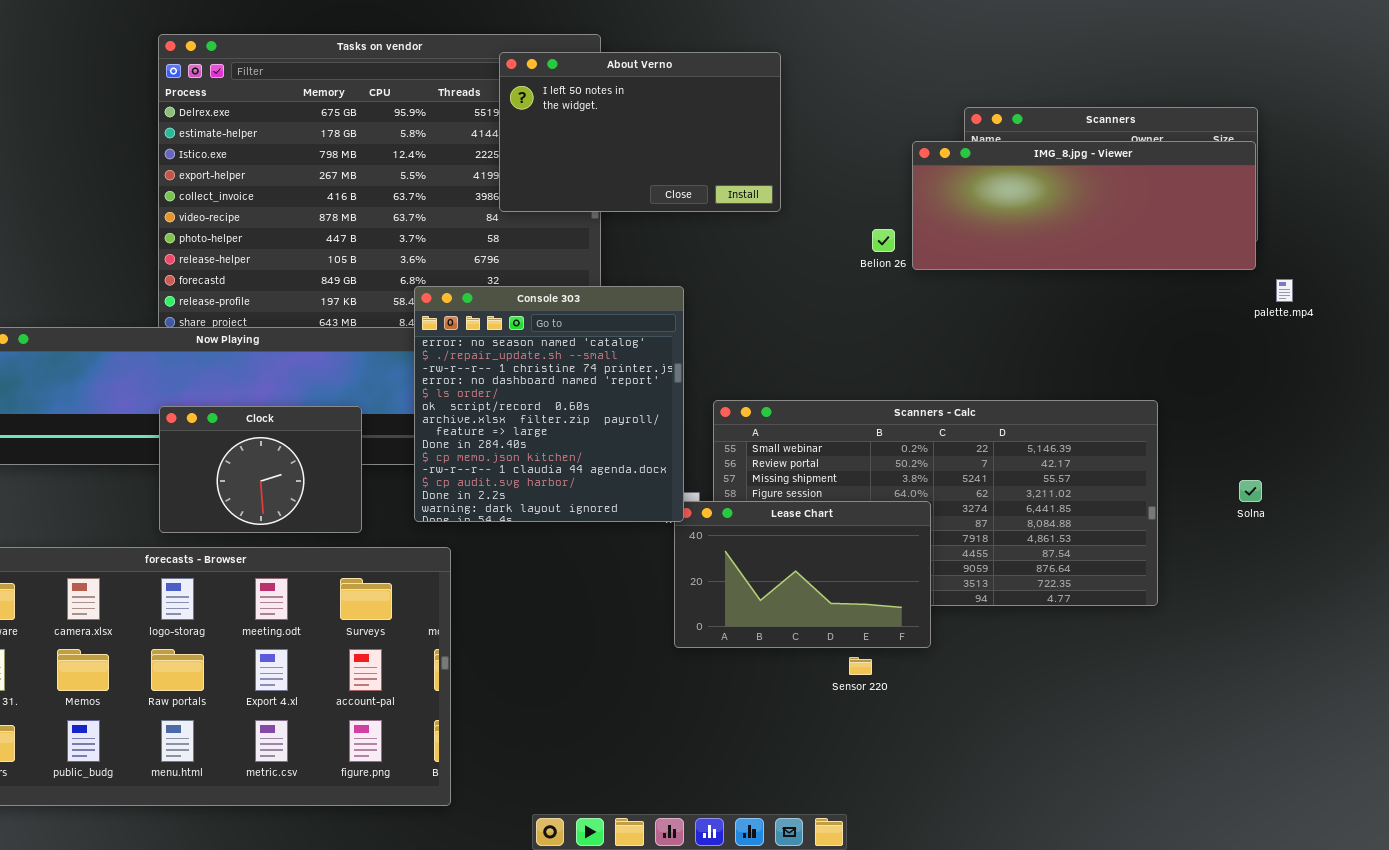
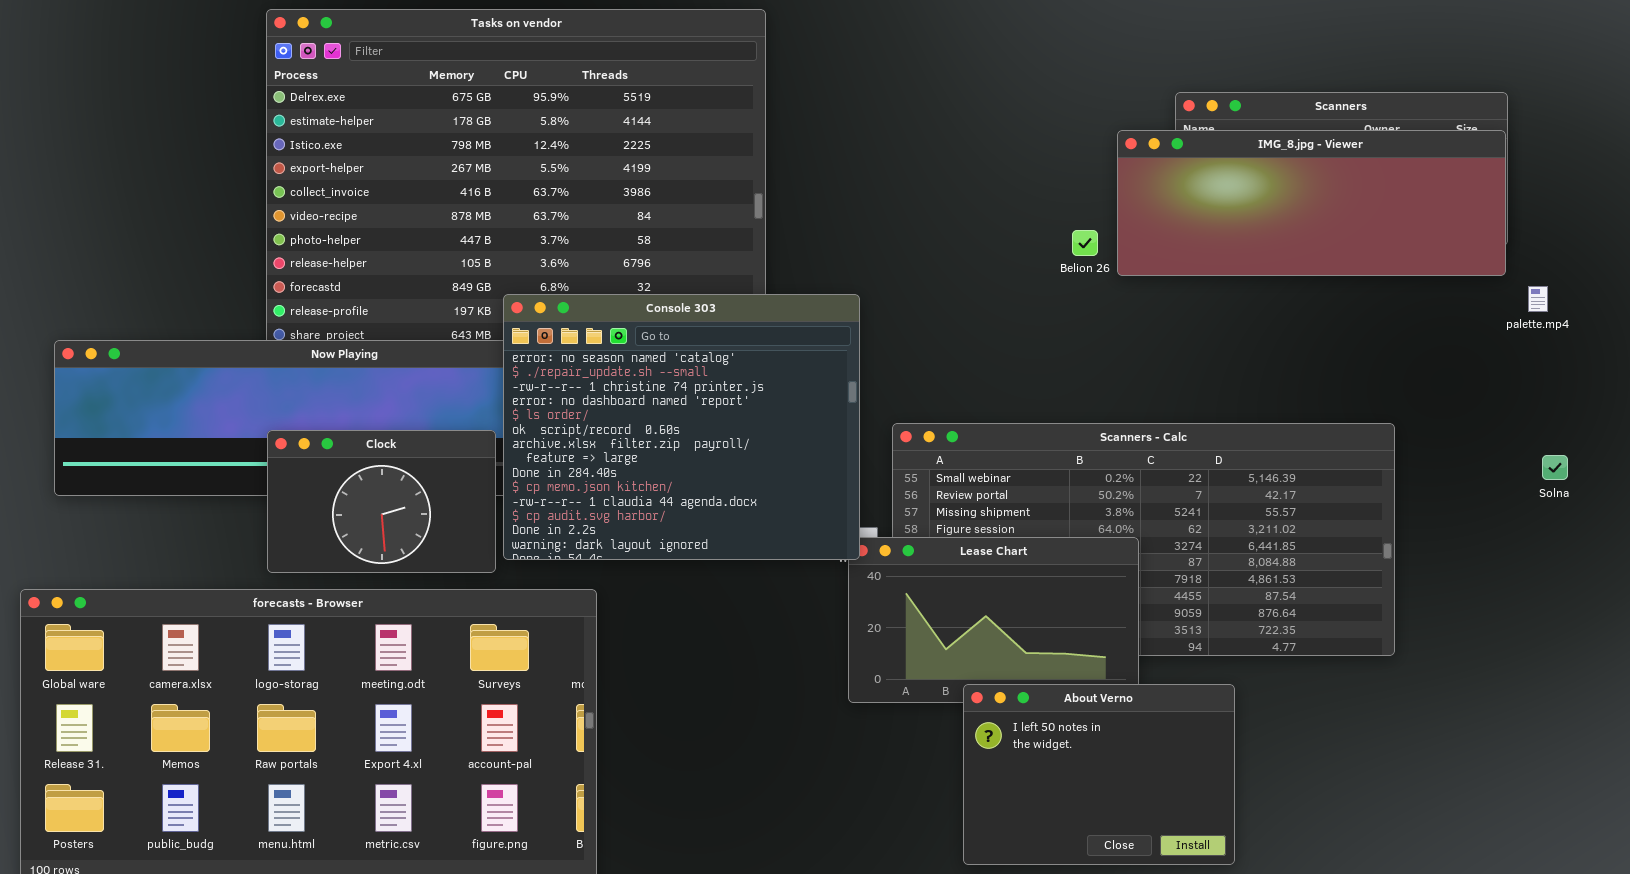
About Verno: [499,52,781,212] -> [963,684,1235,865], moved, resized
Console 303: [414,286,684,522] -> [503,294,860,560], resized
Solna: [1239,480,1262,502] -> [1542,455,1568,480], moved

